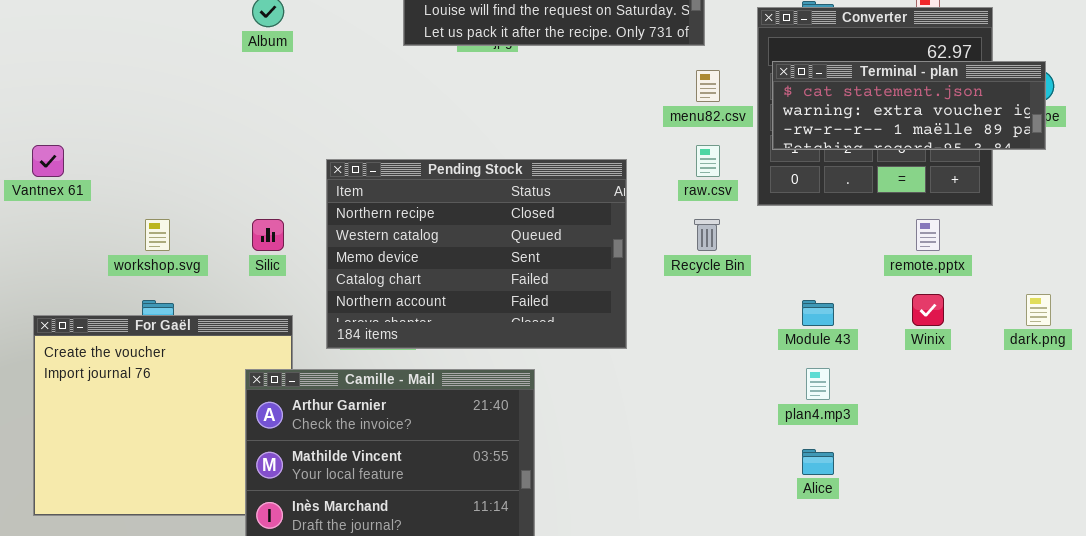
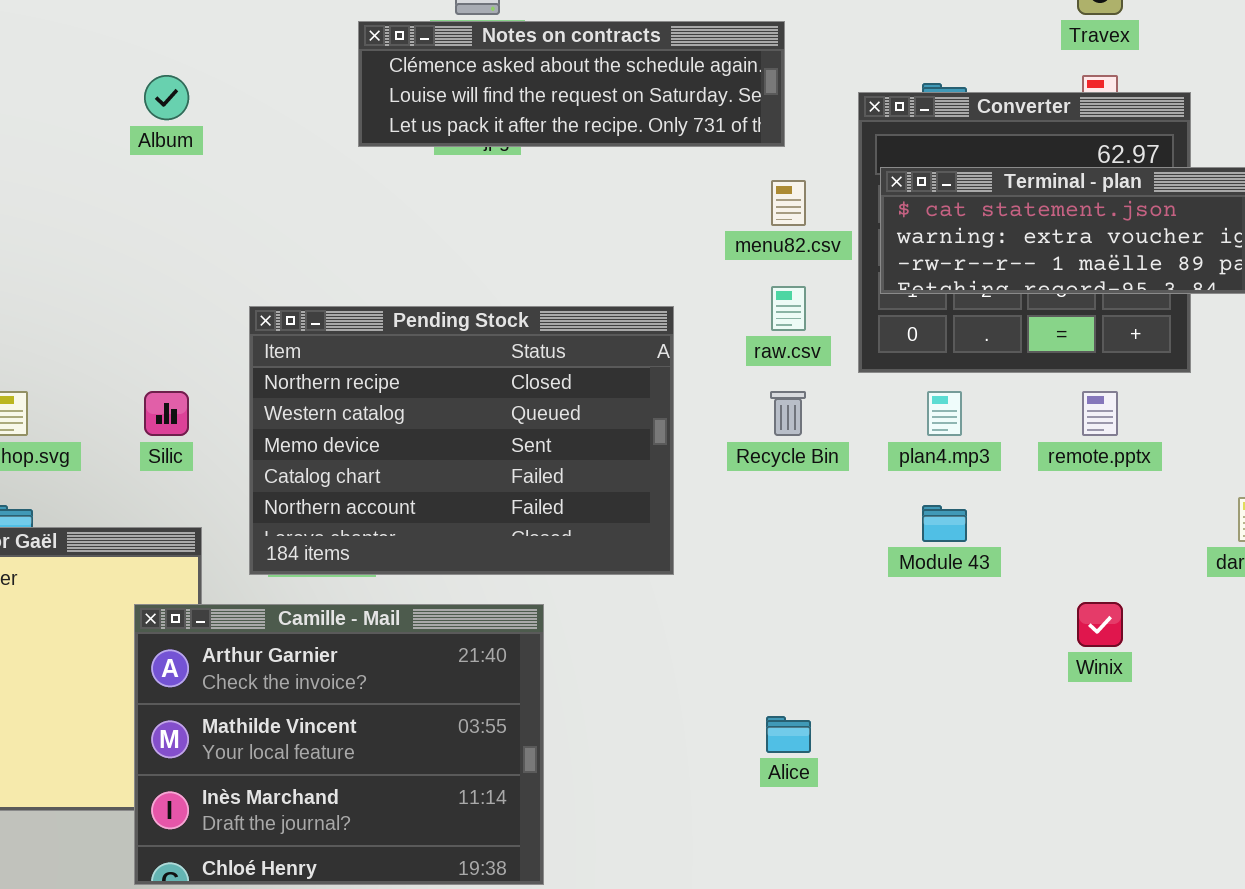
Winix: [912,294,944,326] -> [1077,602,1123,647], moved
plan4.mp3: [806,368,830,400] -> [927,391,962,436], moved
Alice: [802,449,834,475] -> [766,716,811,753], moved

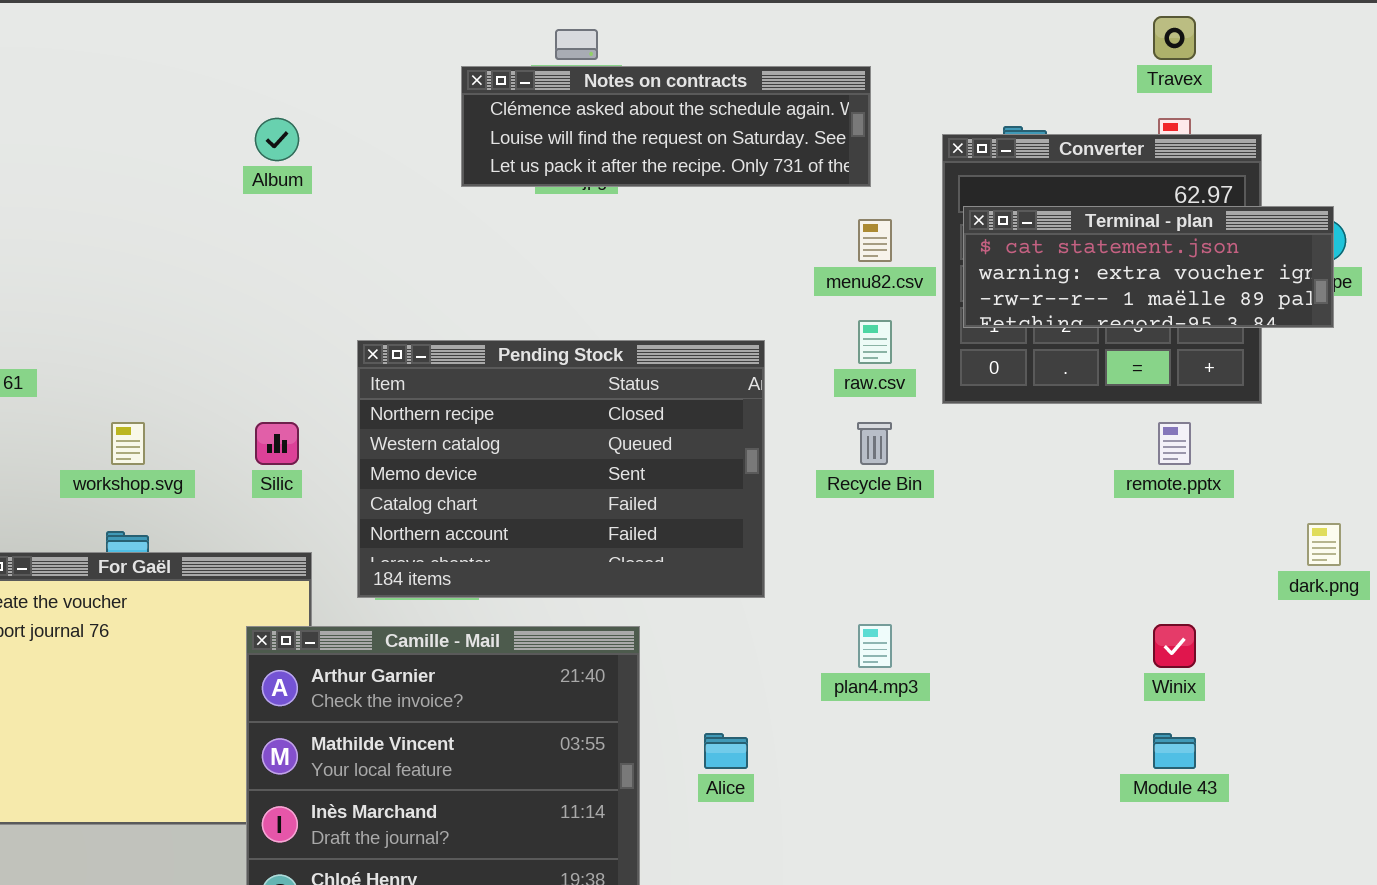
plan4.mp3: [927,391,962,436] -> [858,624,892,668], moved
Module 43: [922,505,967,542] -> [1153,733,1196,769], moved
Alice: [766,716,811,753] -> [704,733,748,769], moved

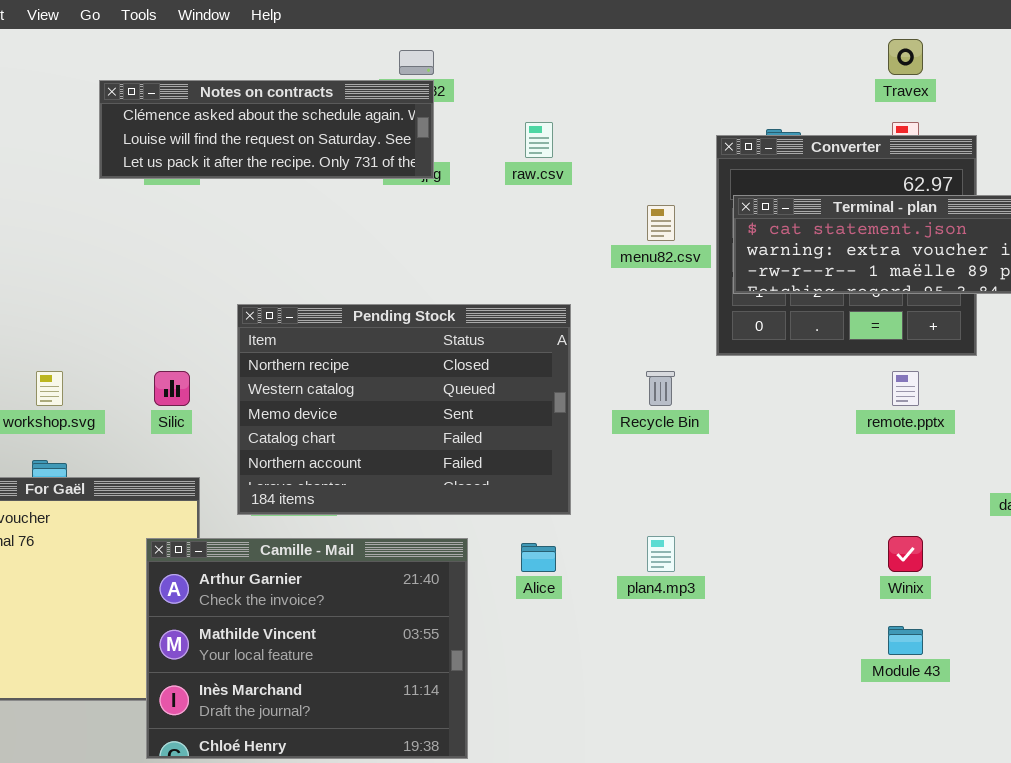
Notes on contracts: [461,66,871,187] -> [99,80,434,179], moved
raw.csv: [858,320,892,364] -> [525,122,553,158], moved
Alice: [704,733,748,769] -> [521,543,556,572], moved

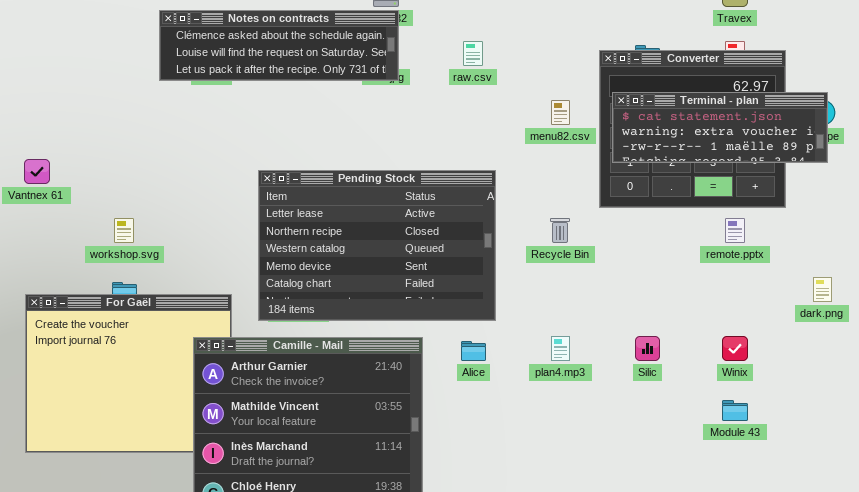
Pending Stock: [237,304,571,515] -> [258,170,496,321], scrolled up 1 row
Silic: [154,371,190,406] -> [635,336,660,361], moved

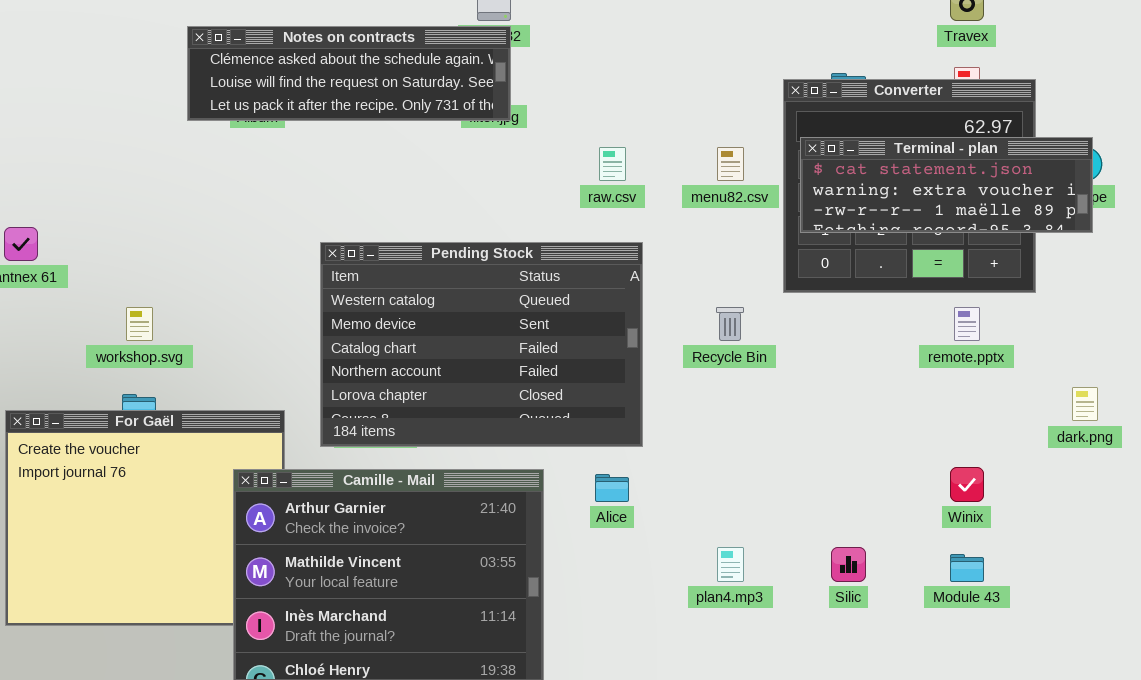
raw.csv: [463,41,483,66] -> [599,147,626,181], moved
Pending Stock: [258,170,496,321] -> [320,242,643,447], scrolled down 2 rows
plan4.mp3: [551,336,570,361] -> [717,547,744,582], moved
Silic: [635,336,660,361] -> [831,547,866,582], moved

